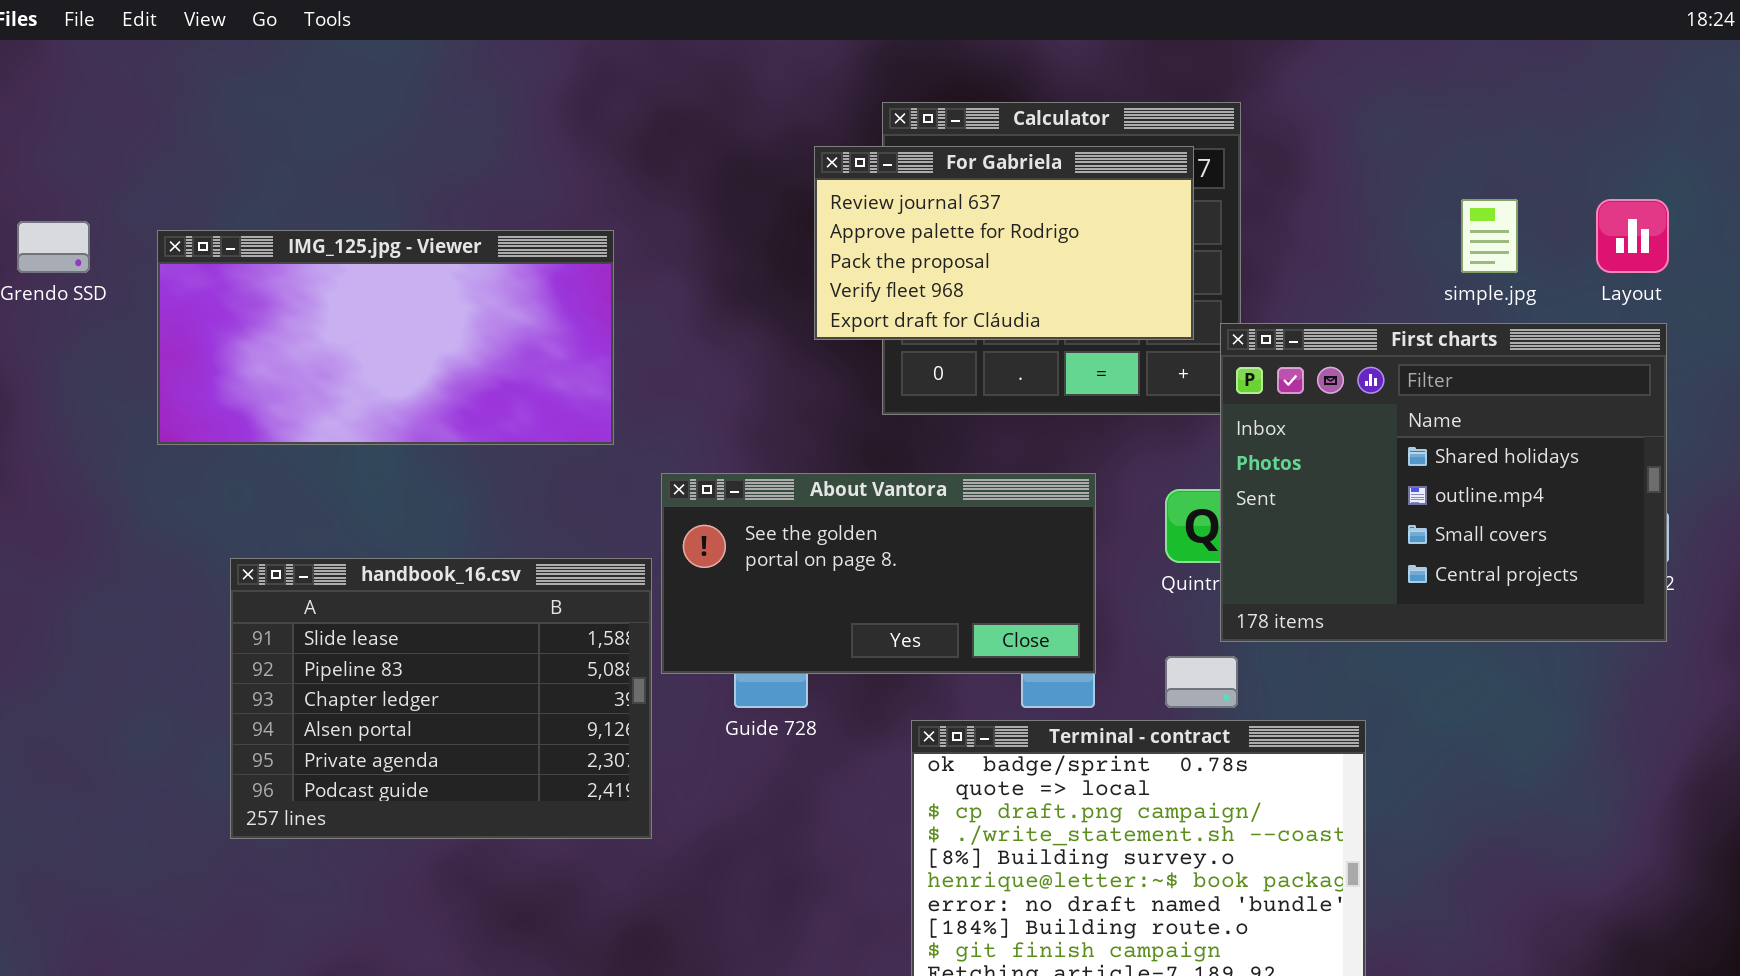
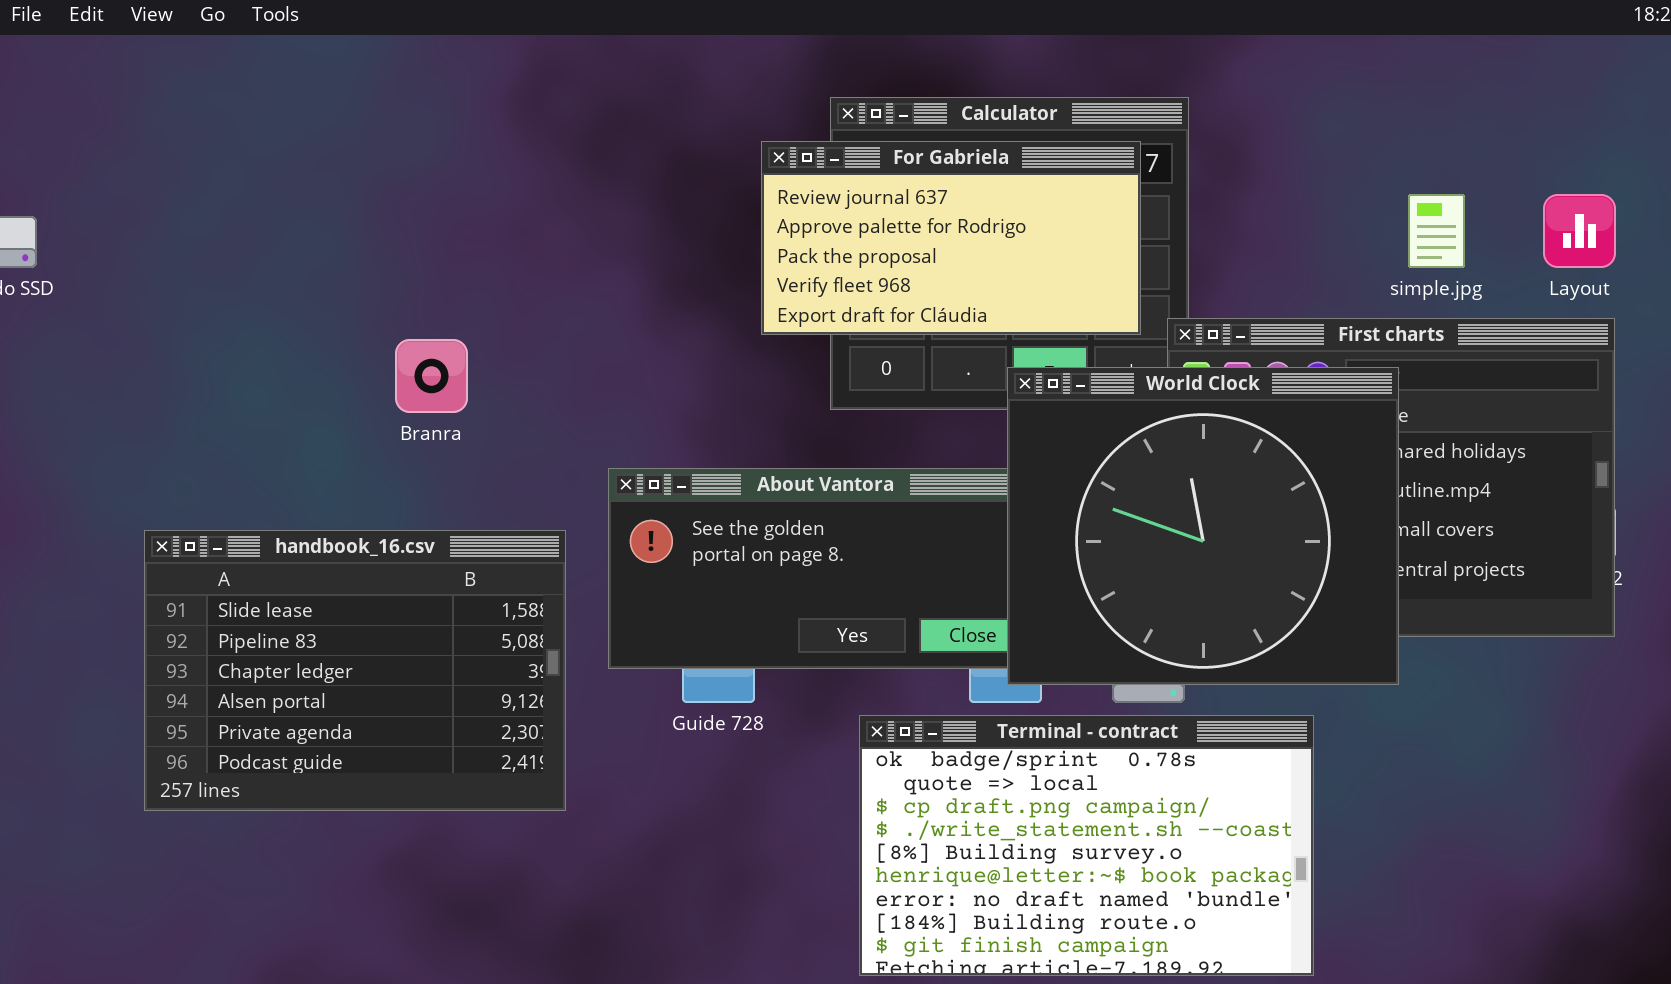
IMG_125.jpg - Viewer: [157,230,614,445] -> none, closed
World Clock: none -> [1007,367,1399,685], opened
handbook_16.csv: [230,558,652,839] -> [144,530,566,811], moved

